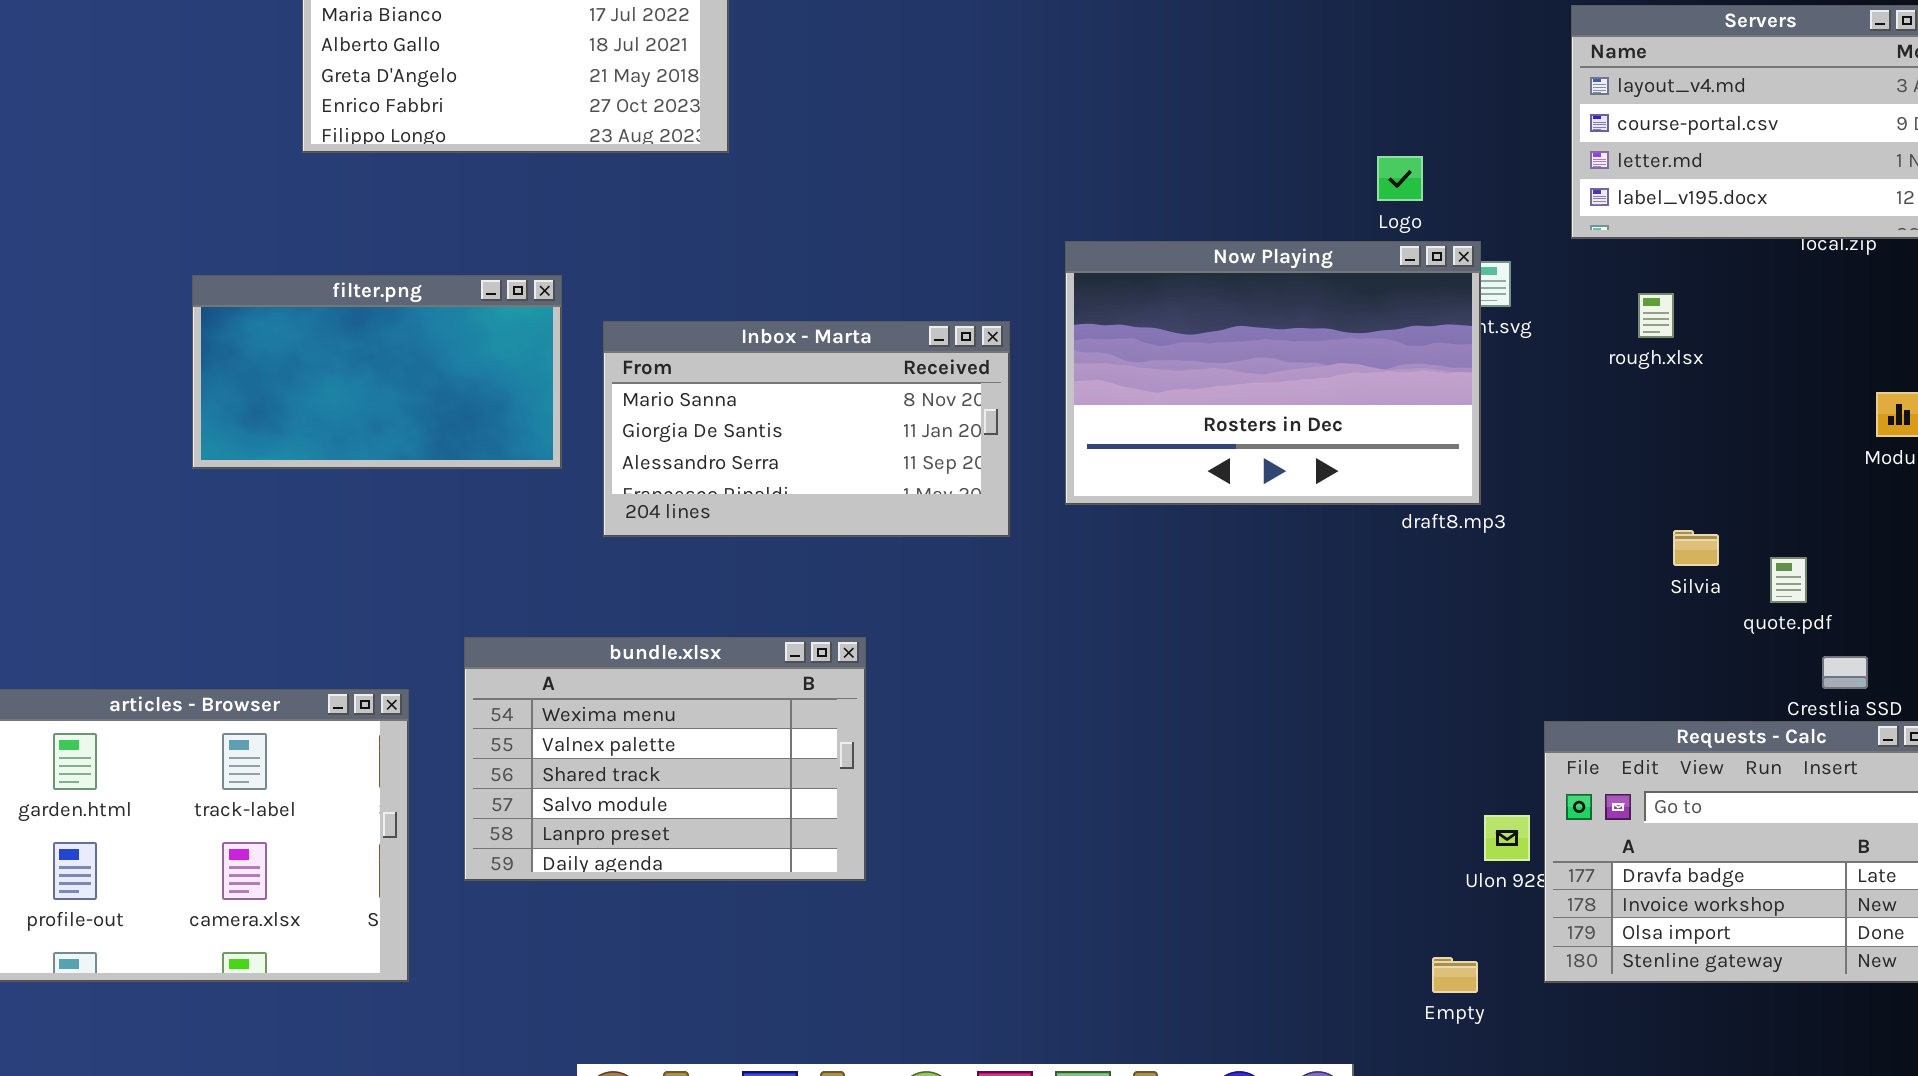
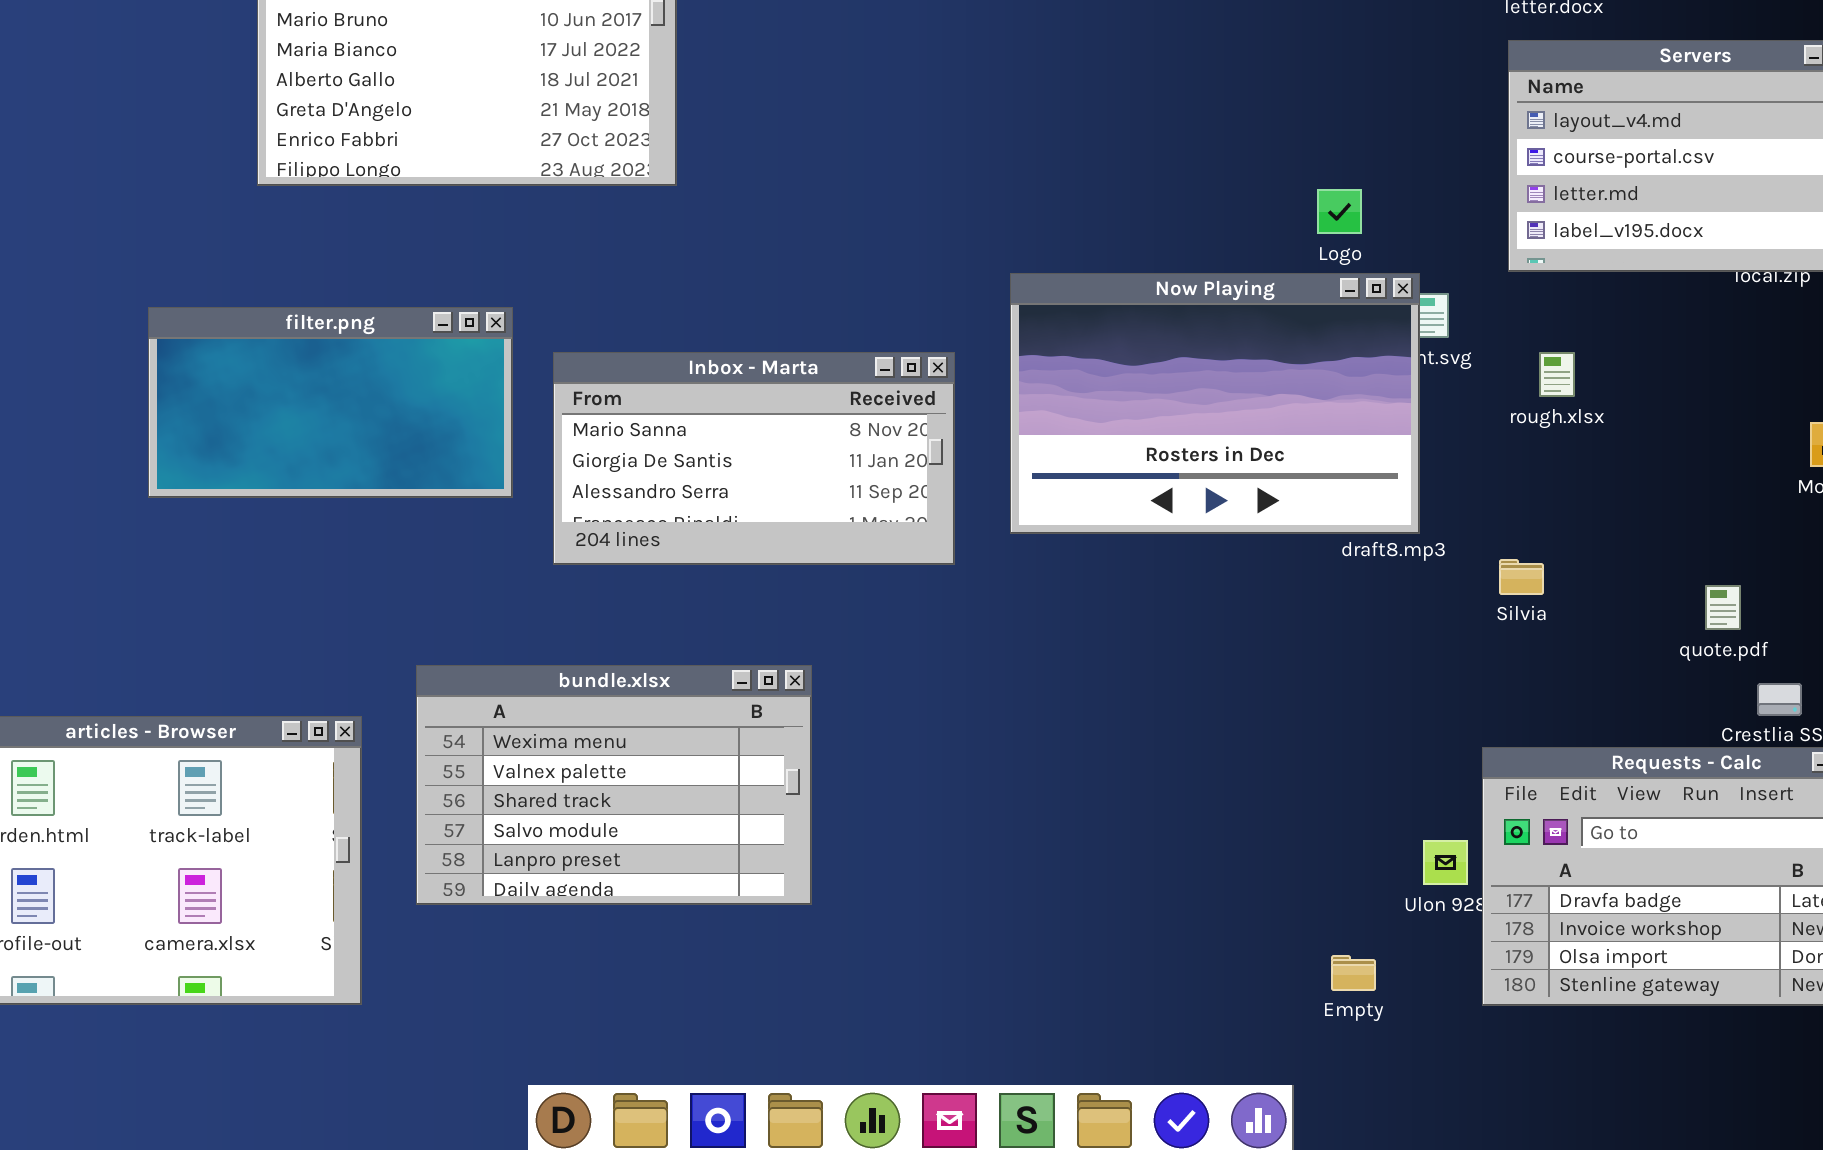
rough.xlsx: [1638,293,1674,338] -> [1539,352,1575,397], moved
Silvia: [1673,530,1719,566] -> [1499,559,1544,595], moved
Empty: [1432,957,1478,993] -> [1331,955,1376,991], moved

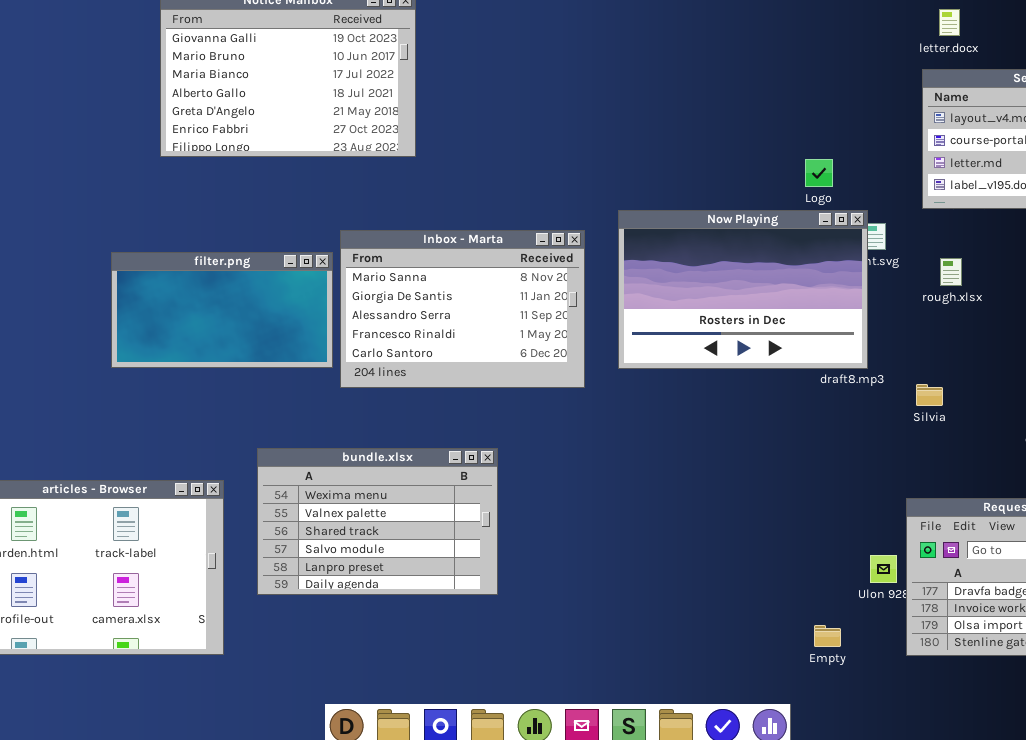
filter.png: [148,307,513,498] -> [111,252,333,368], moved
Inbox - Marta: [553,352,955,565] -> [340,230,585,388], resized

